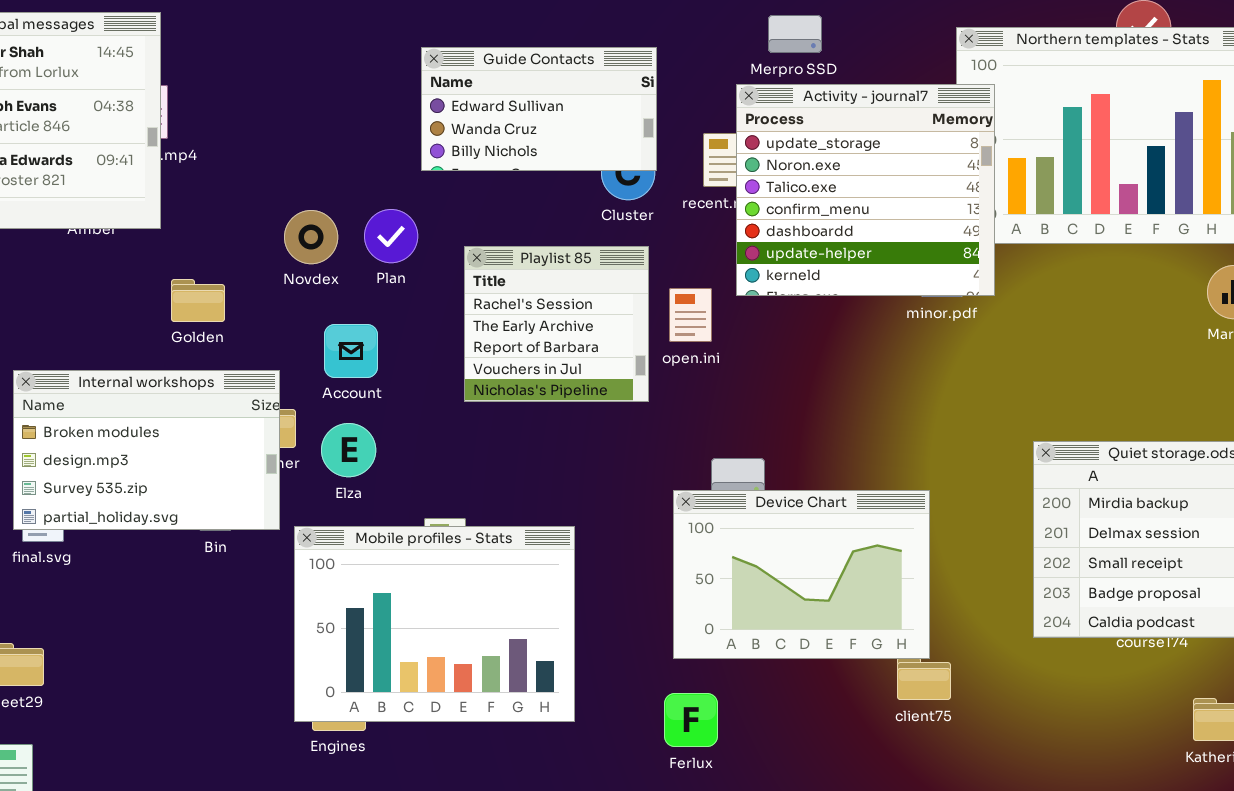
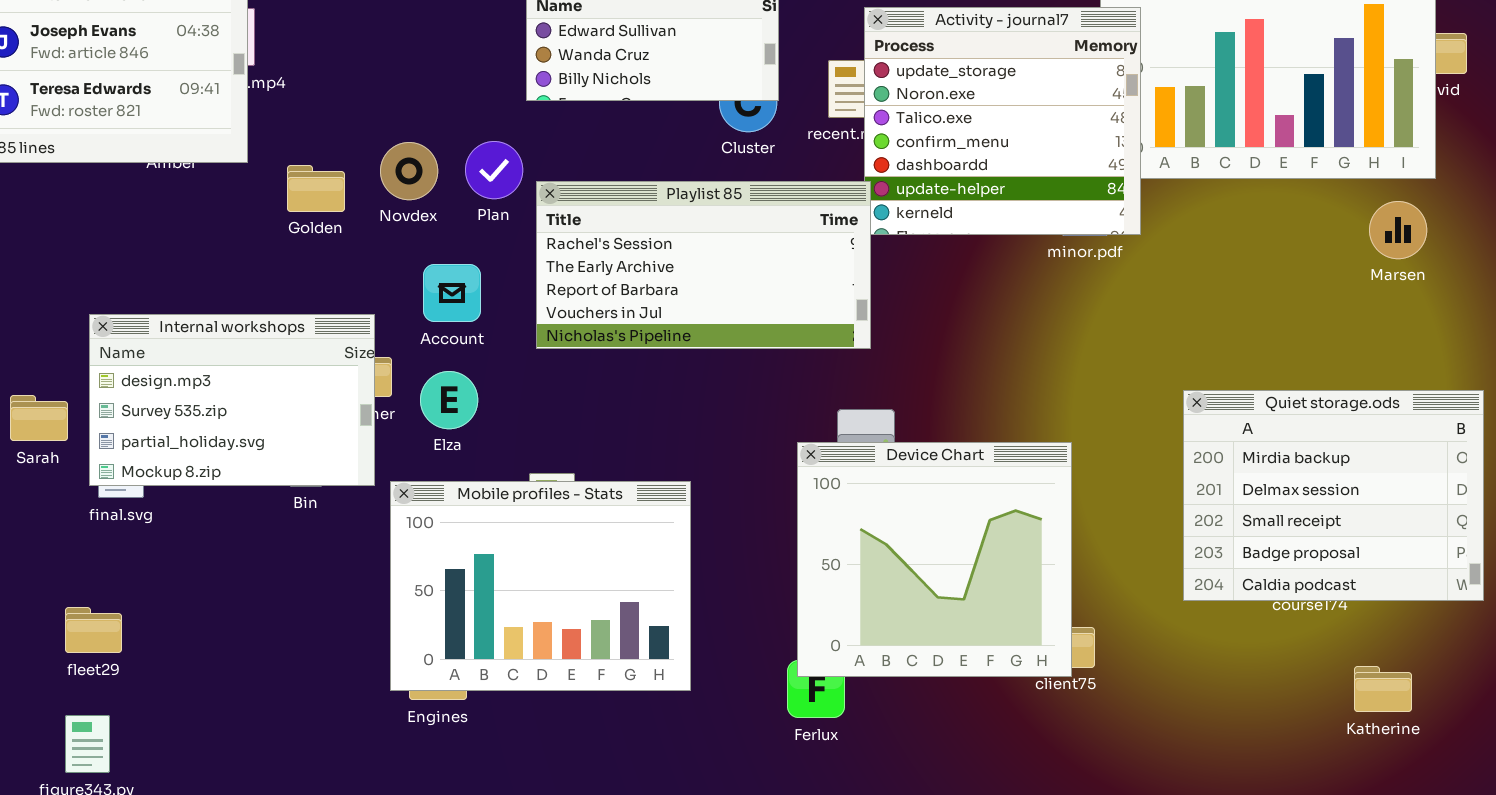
Playlist 85: [464,246,649,402] -> [536,181,871,349], moved, resized
Golden: [171,279,225,322] -> [287,165,345,212], moved
Internal workshops: [13,370,280,530] -> [89,314,375,486], scrolled down 1 row
Device Chart: [673,490,930,659] -> [797,442,1072,677], resized

